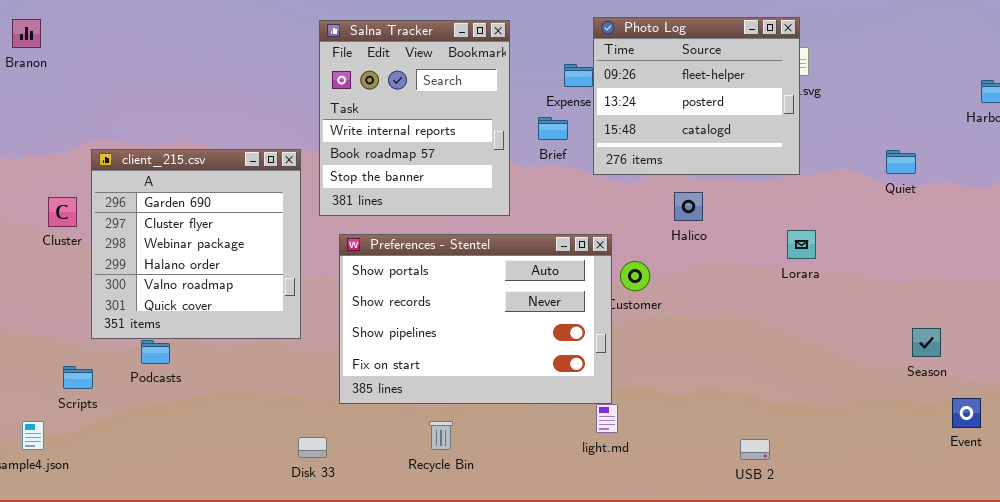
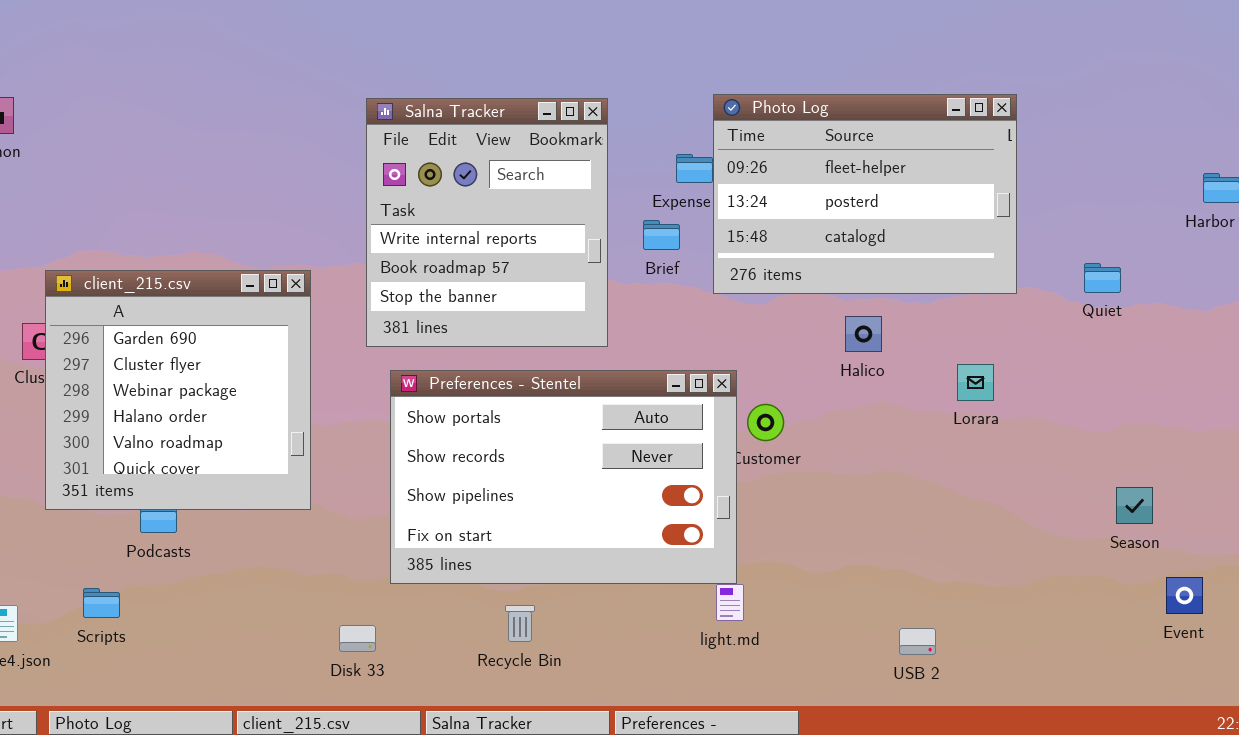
Photo Log: [593,17,800,175] -> [713,94,1017,294], resized
client_215.csv: [91,149,301,339] -> [45,270,311,510], moved
Halico: [674,192,703,221] -> [845,316,882,352], moved
Scripts: [63,366,93,389] -> [83,588,120,618], moved

